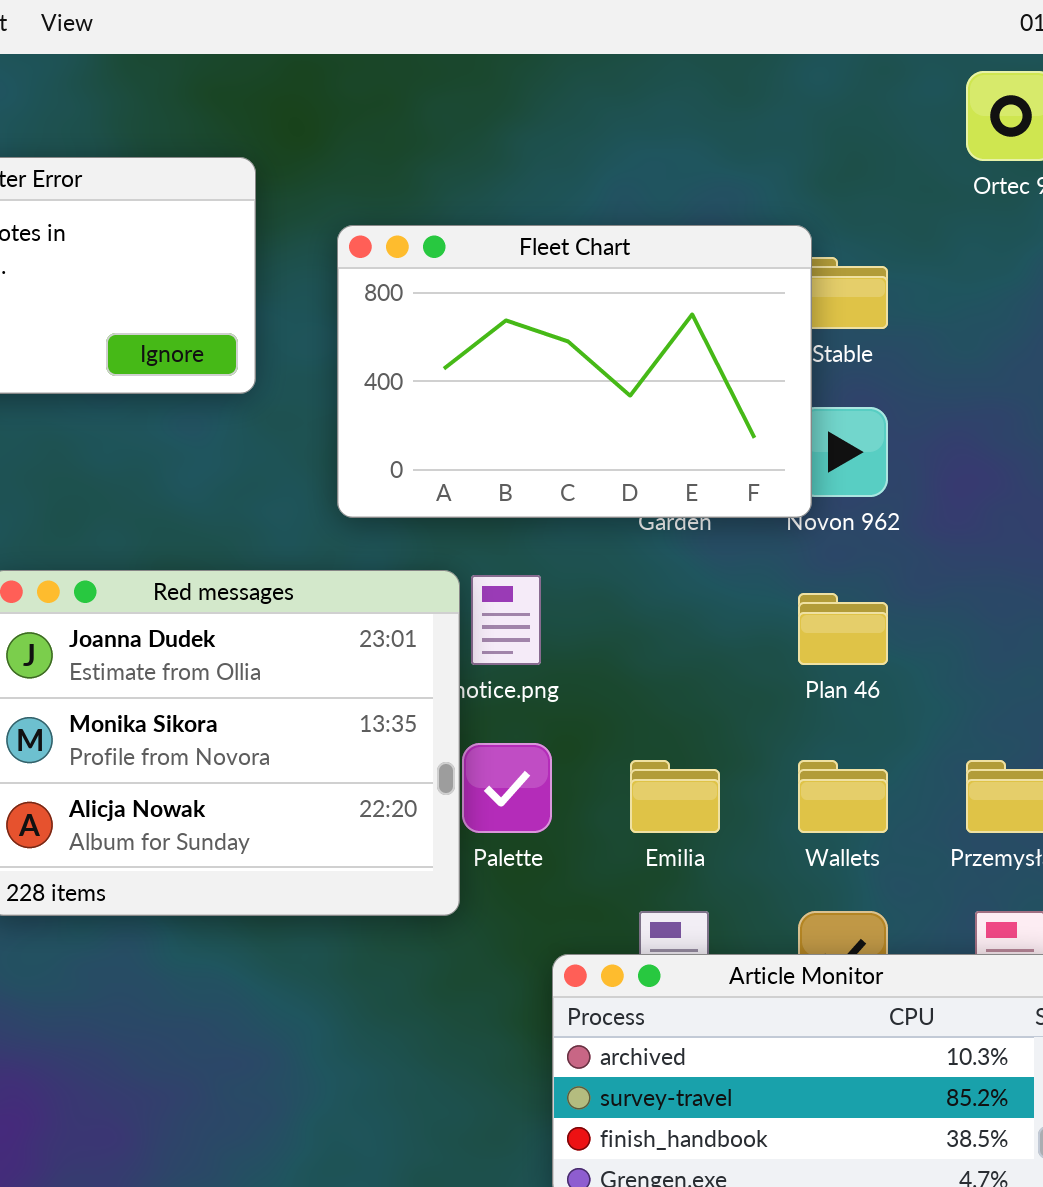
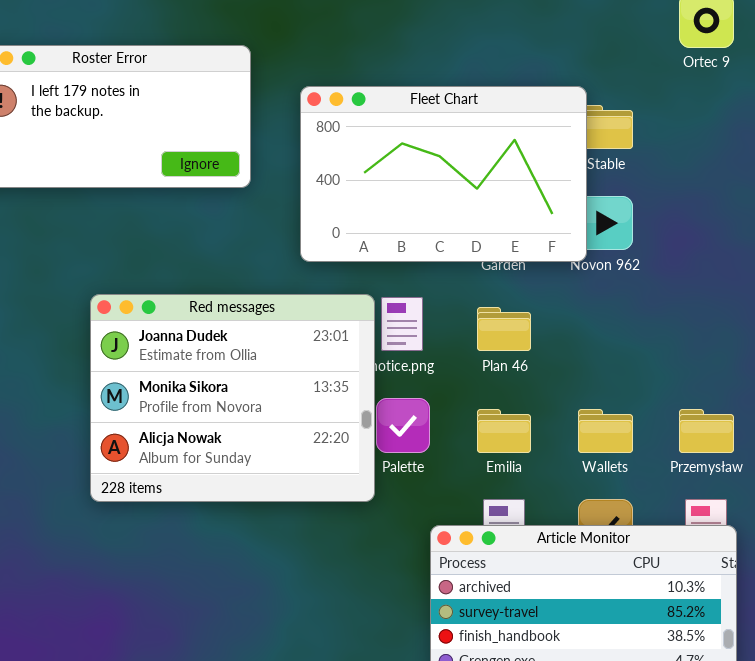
Plan 46: [798,593,888,665] -> [477,307,531,351], moved

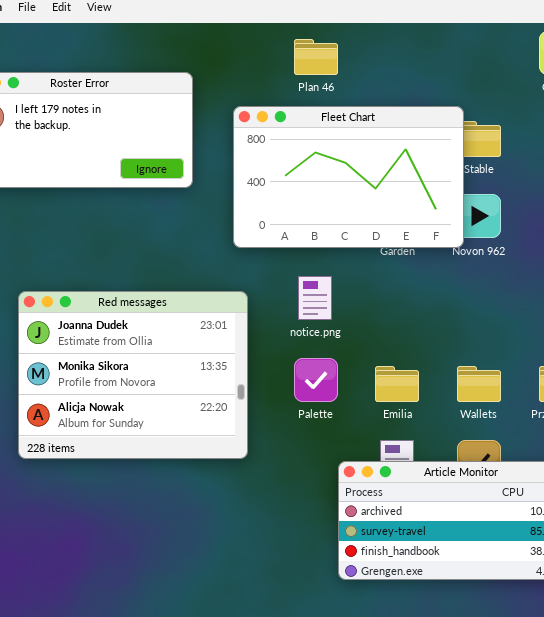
Red messages: [90,294,375,502] -> [18,291,248,459], moved
Plan 46: [477,307,531,351] -> [294,39,338,75], moved

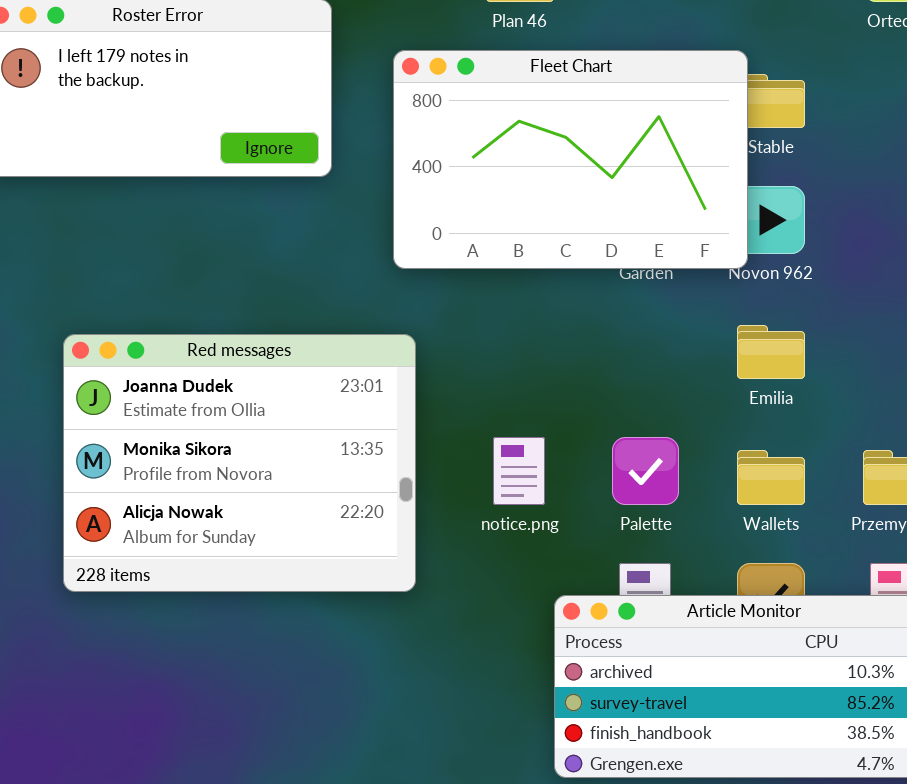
notice.png: [298,276,332,320] -> [493,437,545,505], moved
Palette: [294,358,338,402] -> [612,437,679,505], moved
Emilia: [375,366,419,402] -> [737,325,805,379], moved

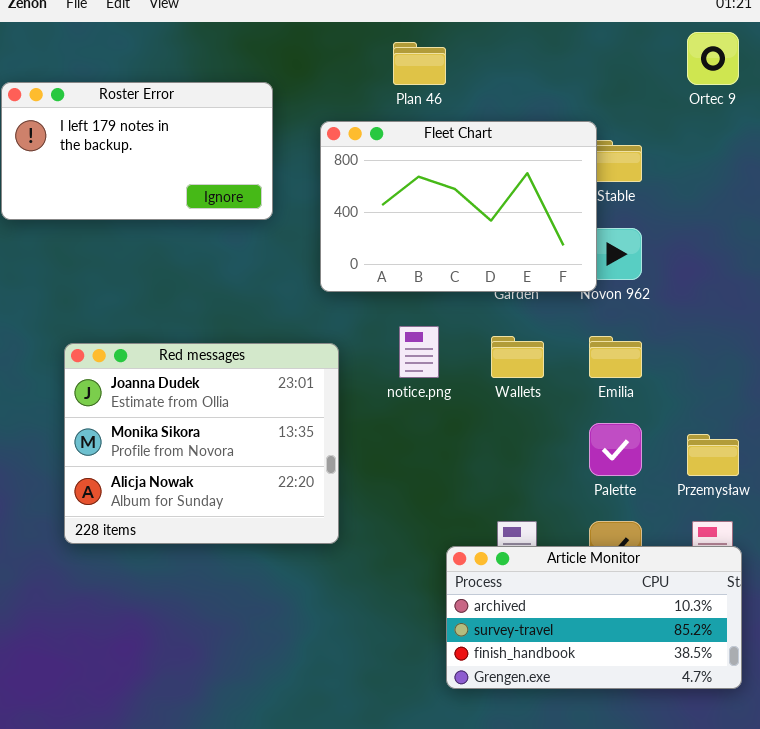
notice.png: [493,437,545,505] -> [399,326,439,378], moved
Palette: [612,437,679,505] -> [589,423,642,476], moved
Wallets: [737,450,805,505] -> [491,336,544,378], moved

